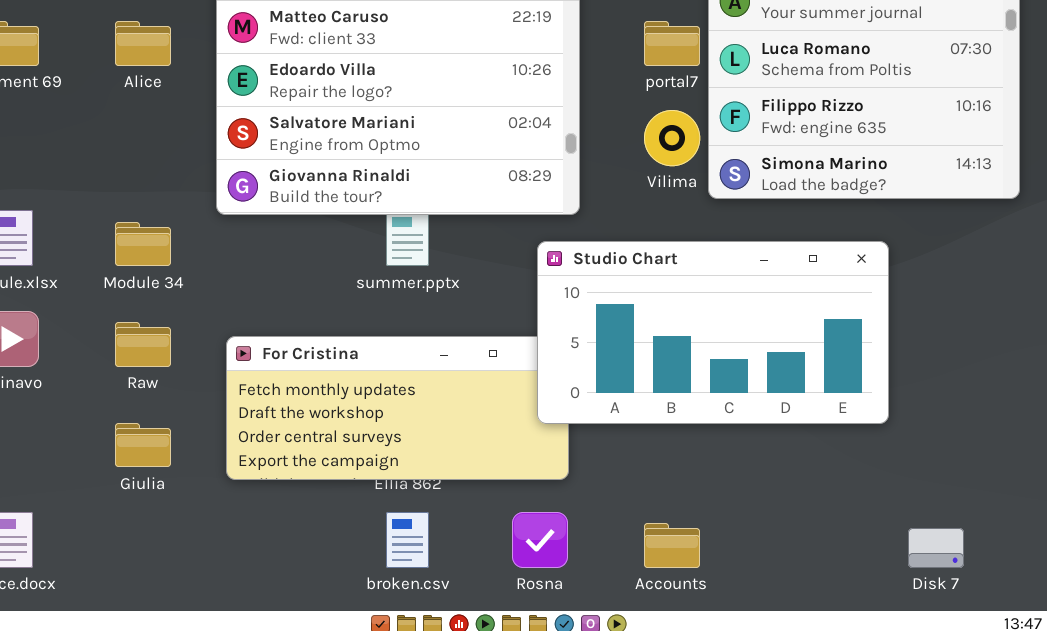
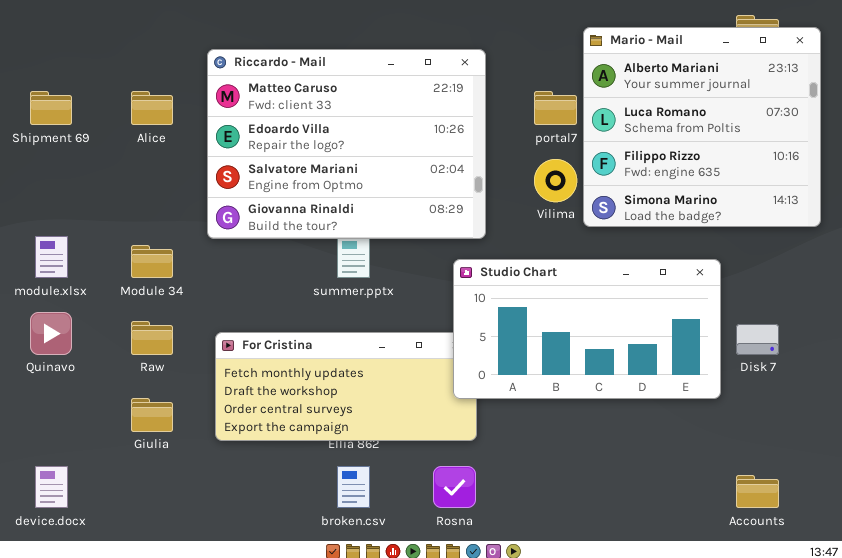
Accounts: [644,523,700,568] -> [736,475,779,508], moved
Disk 7: [908,528,964,568] -> [736,324,779,355], moved

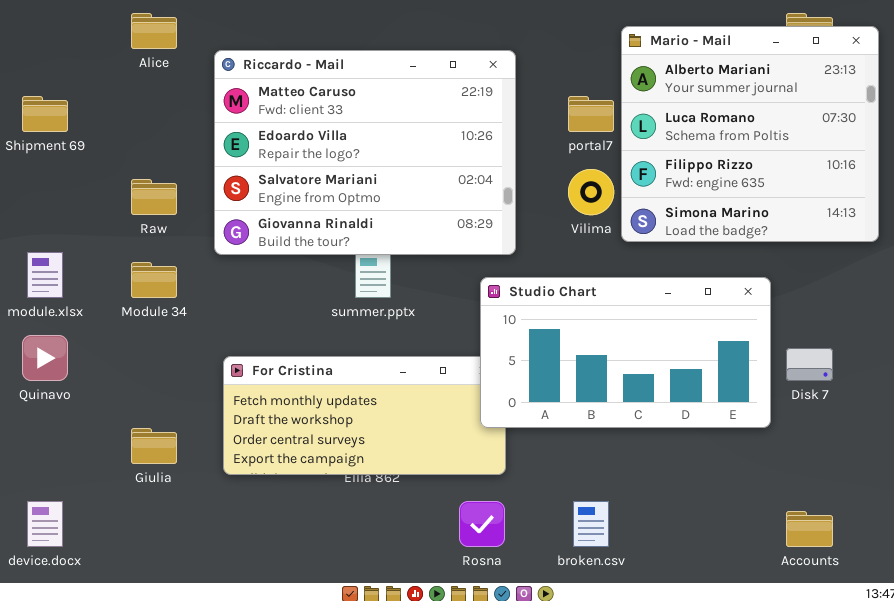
Alice: [131,91,173,125] -> [131,13,177,49], moved
Raw: [131,321,173,355] -> [131,179,177,215], moved
broken.csv: [337,466,370,508] -> [573,501,609,547], moved

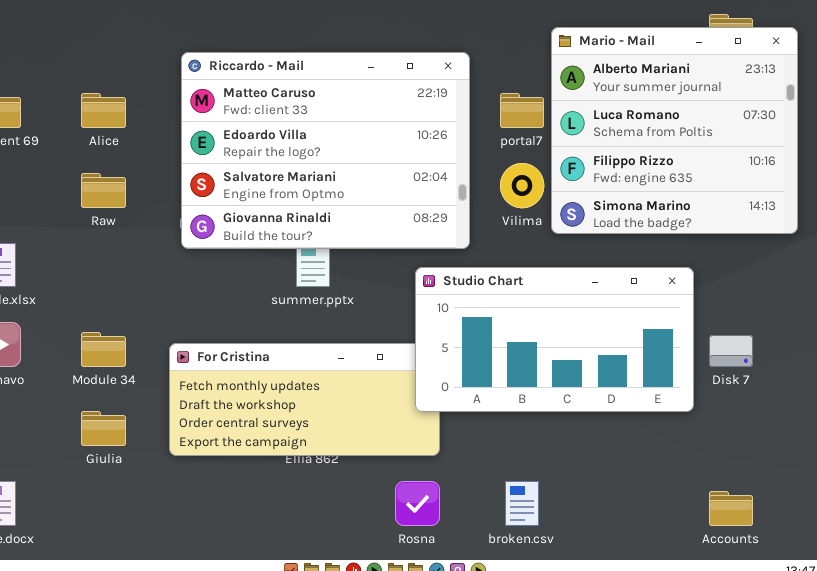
Alice: [131,13,177,49] -> [81,93,126,128], moved
Riccardo - Mail: [214,50,516,255] -> [181,52,470,249], moved
Module 34: [131,262,177,298] -> [81,332,126,367], moved

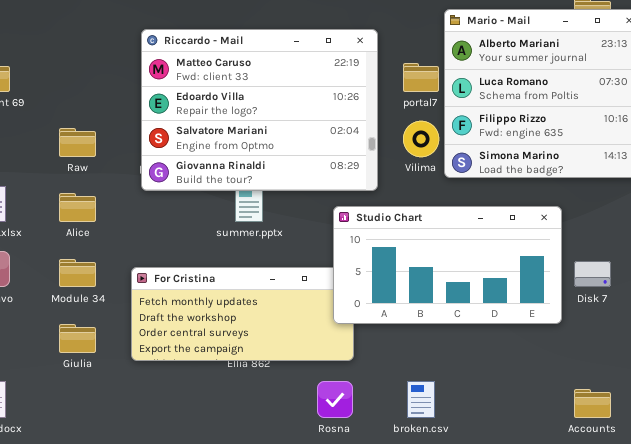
Alice: [81,93,126,128] -> [59,193,96,222], moved

